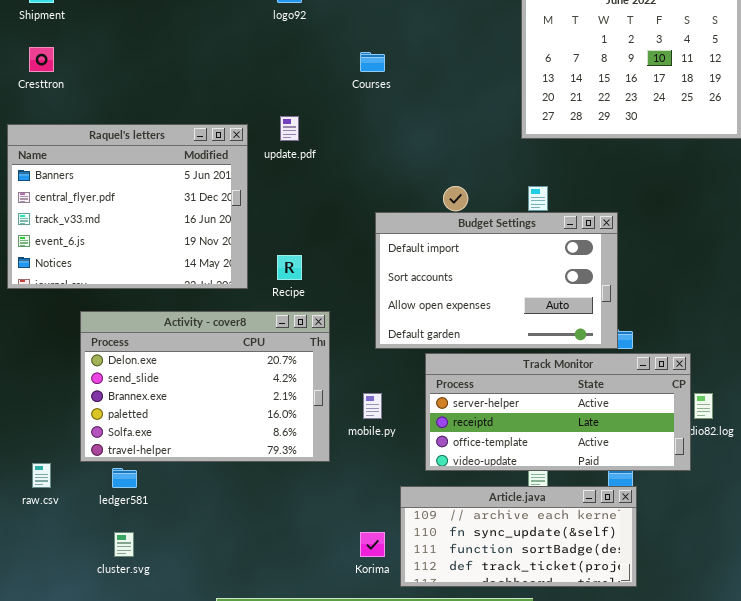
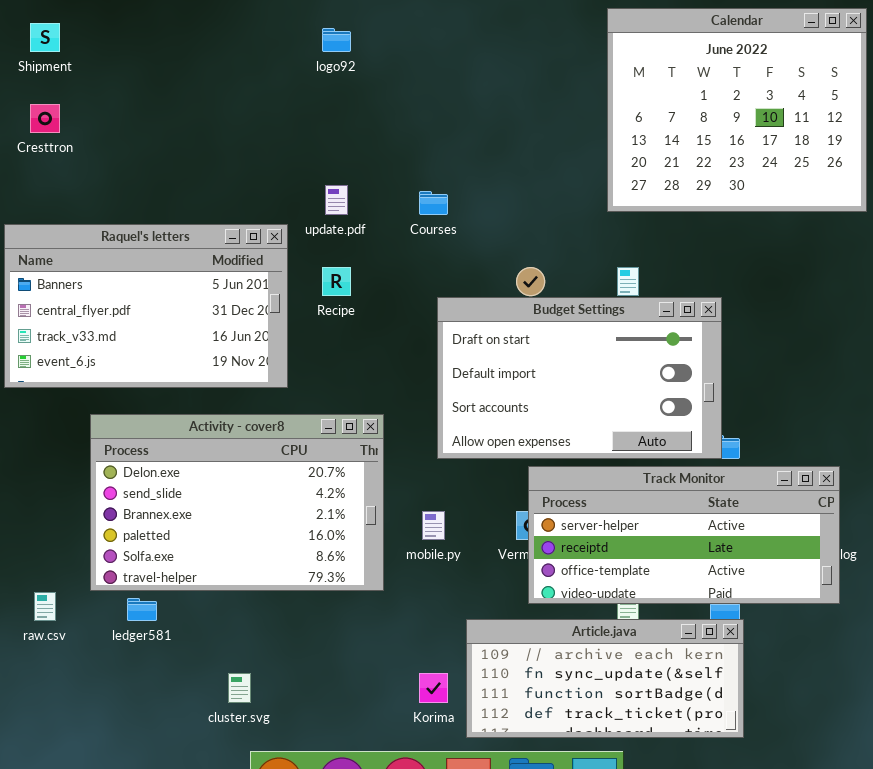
Courses: [360,52,385,72] -> [419,191,448,215], moved
Raquel's letters: [7,124,248,289] -> [4,224,288,388], resized
Budget Settings: [375,212,618,349] -> [437,297,722,459], scrolled up 1 row
Recipe: [277,255,302,280] -> [322,267,351,296], moved
Track Monitor: [425,353,691,471] -> [528,466,840,604], moved
cluster.svg: [114,532,134,557] -> [228,673,251,703], moved

